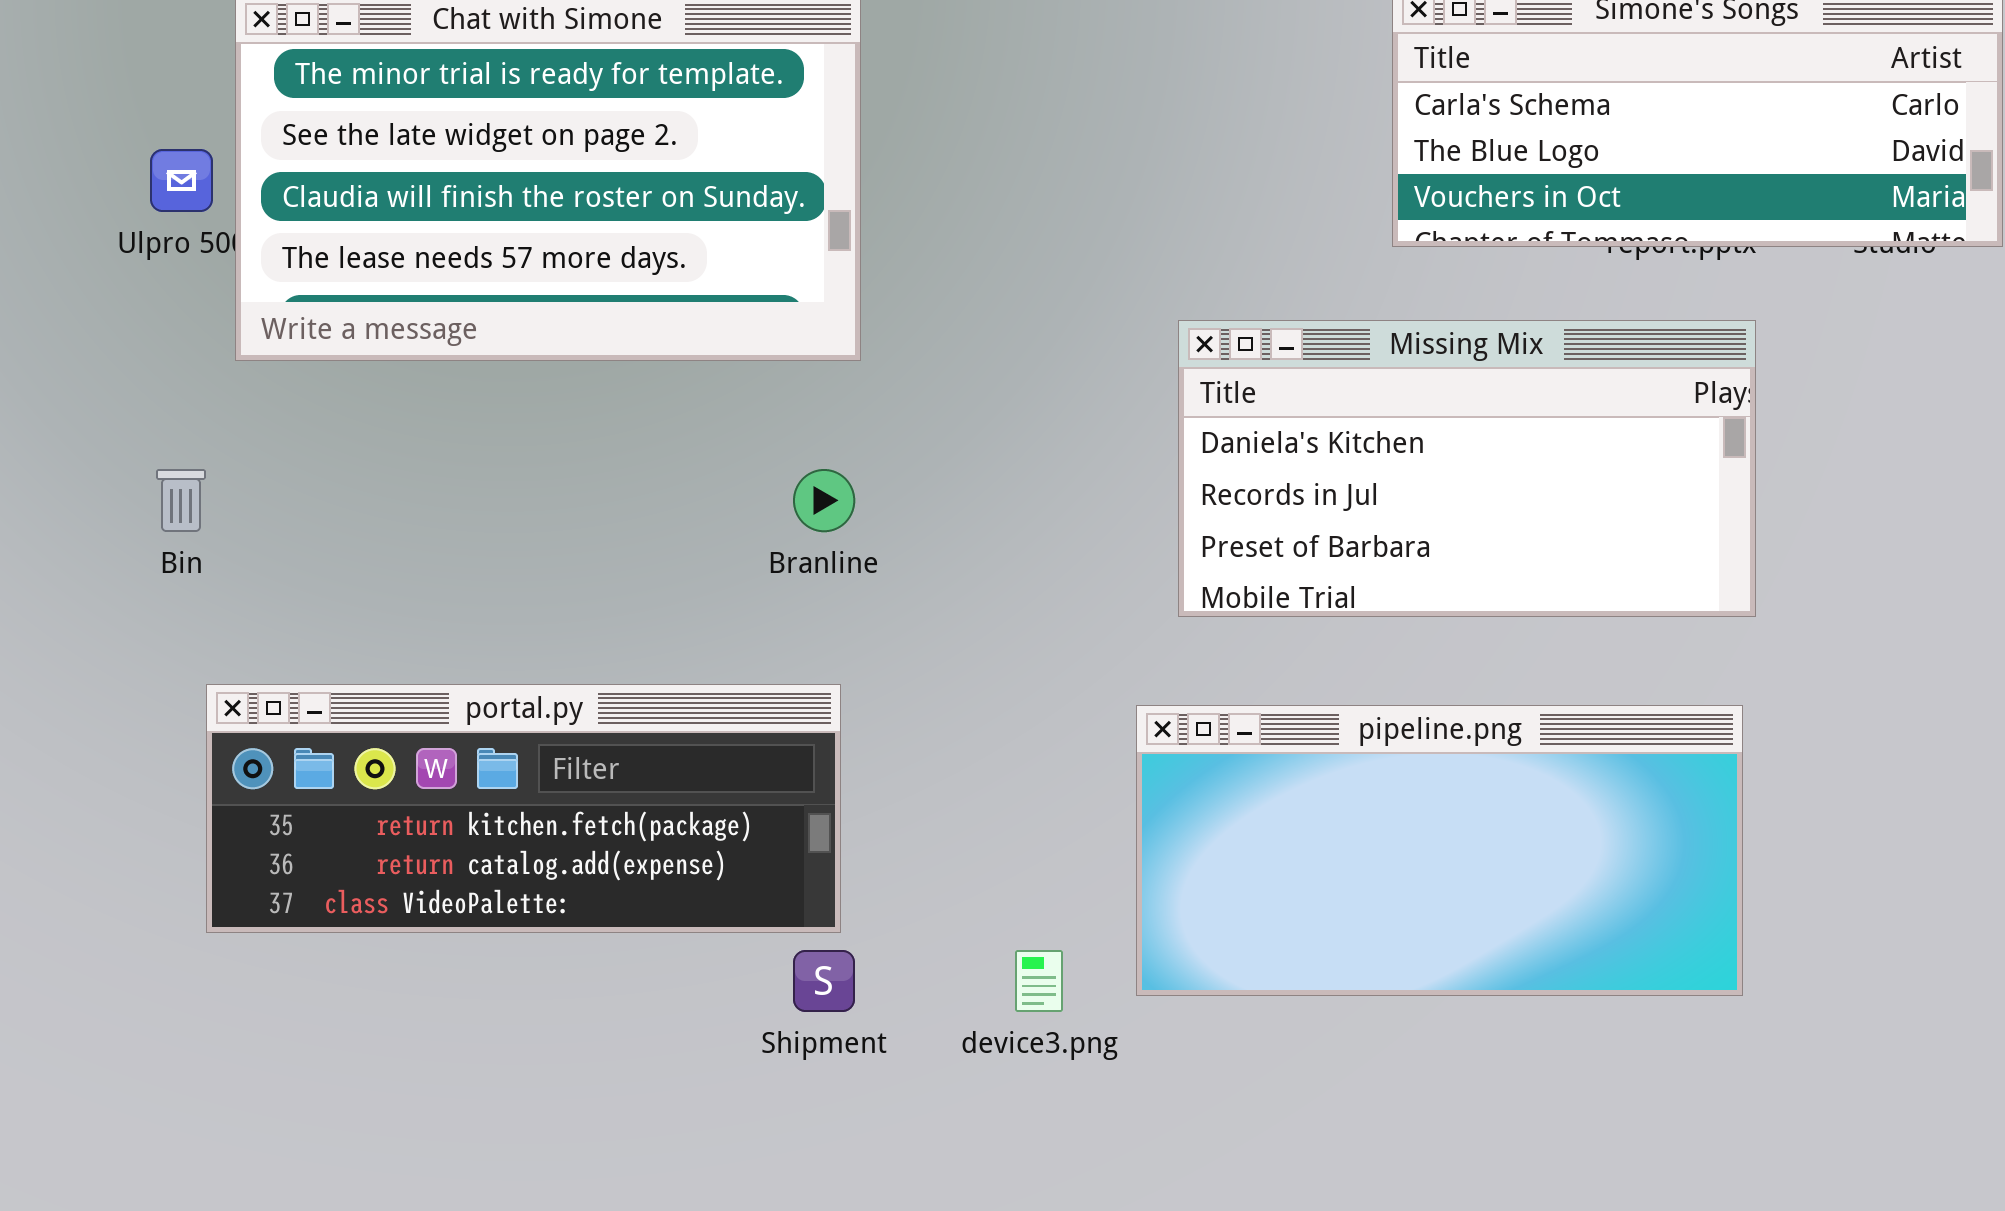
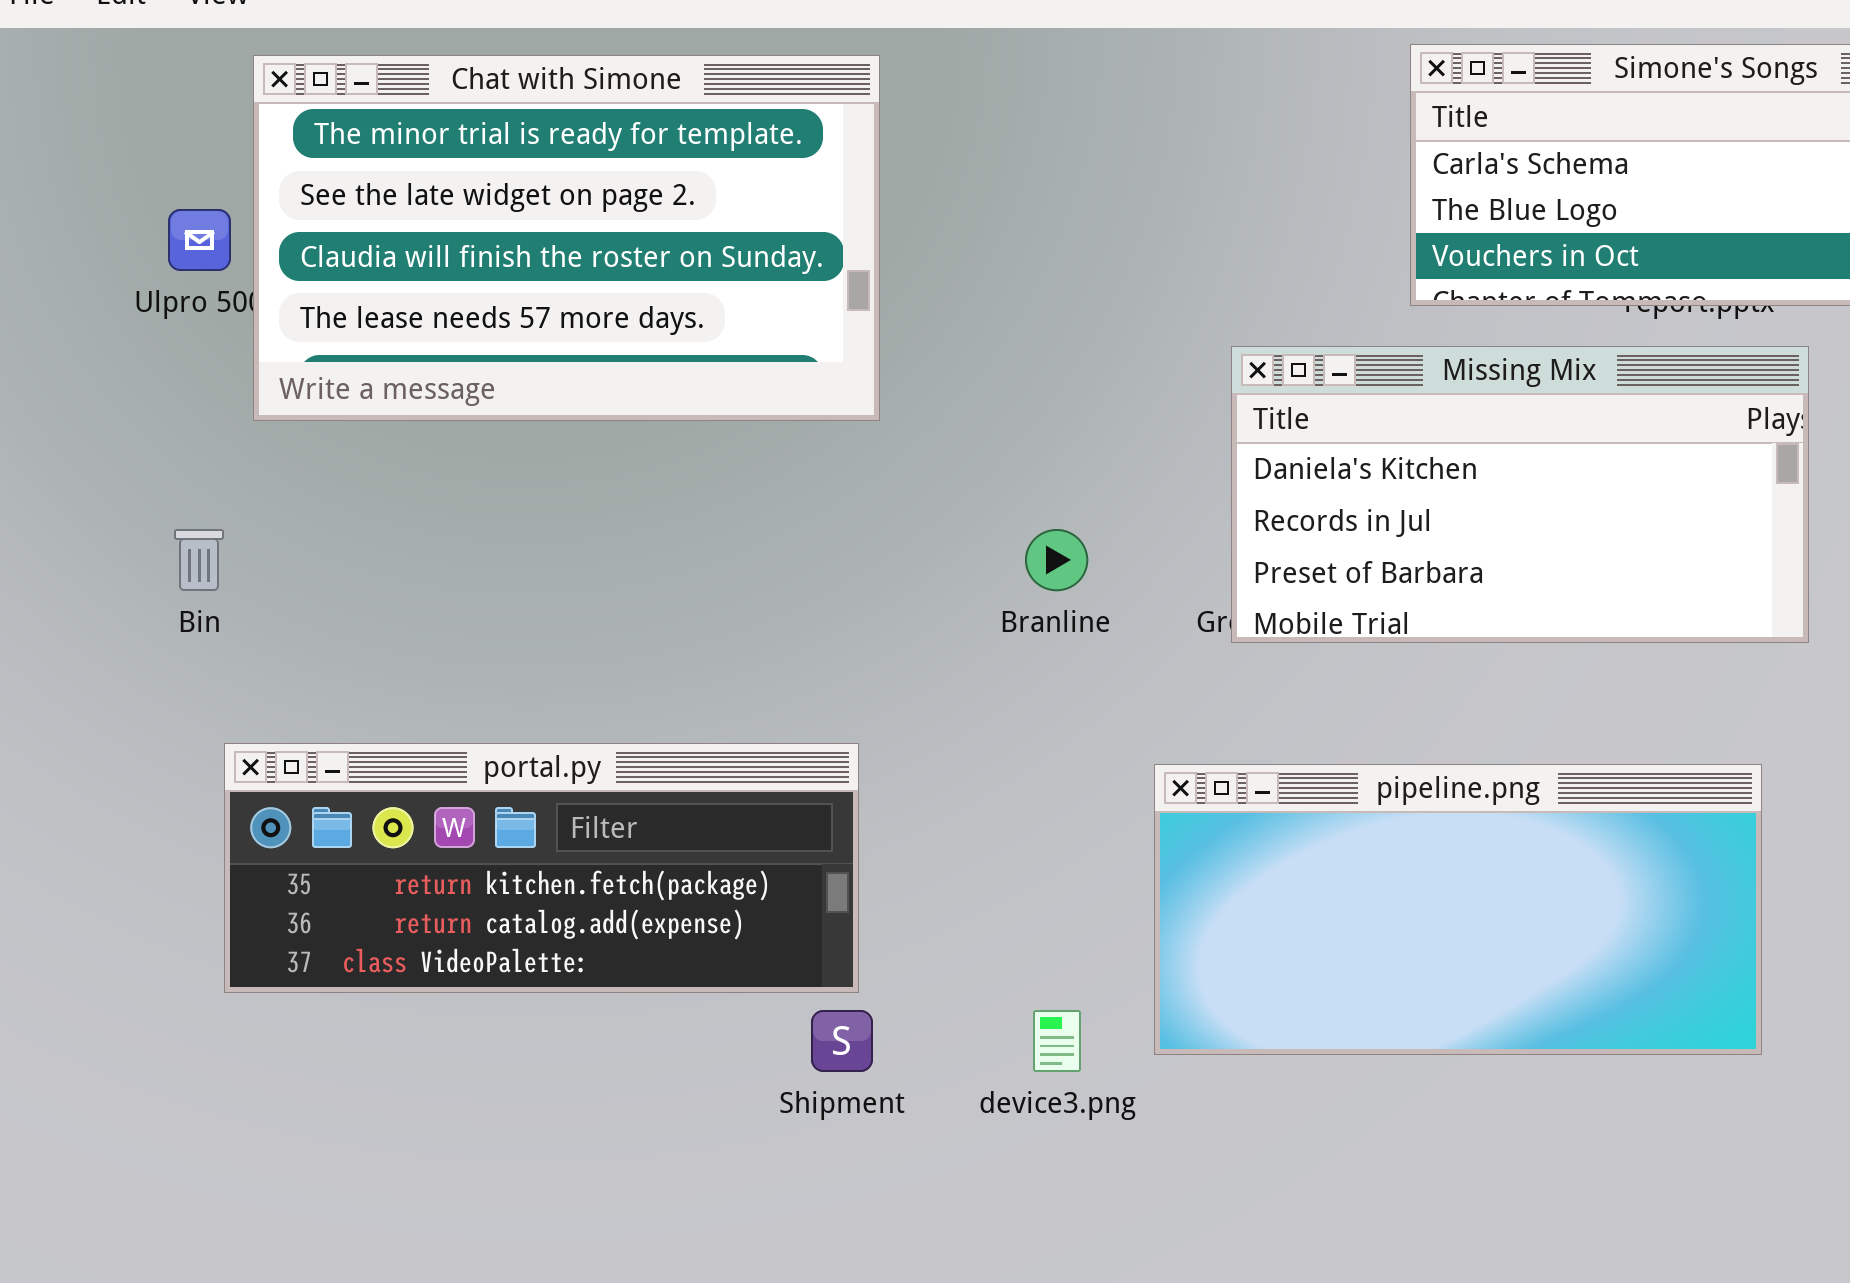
Missing Mix: [1178,320,1756,617] -> [1231,346,1809,643], moved
Branline: [793,469,855,532] -> [1025,529,1088,591], moved

